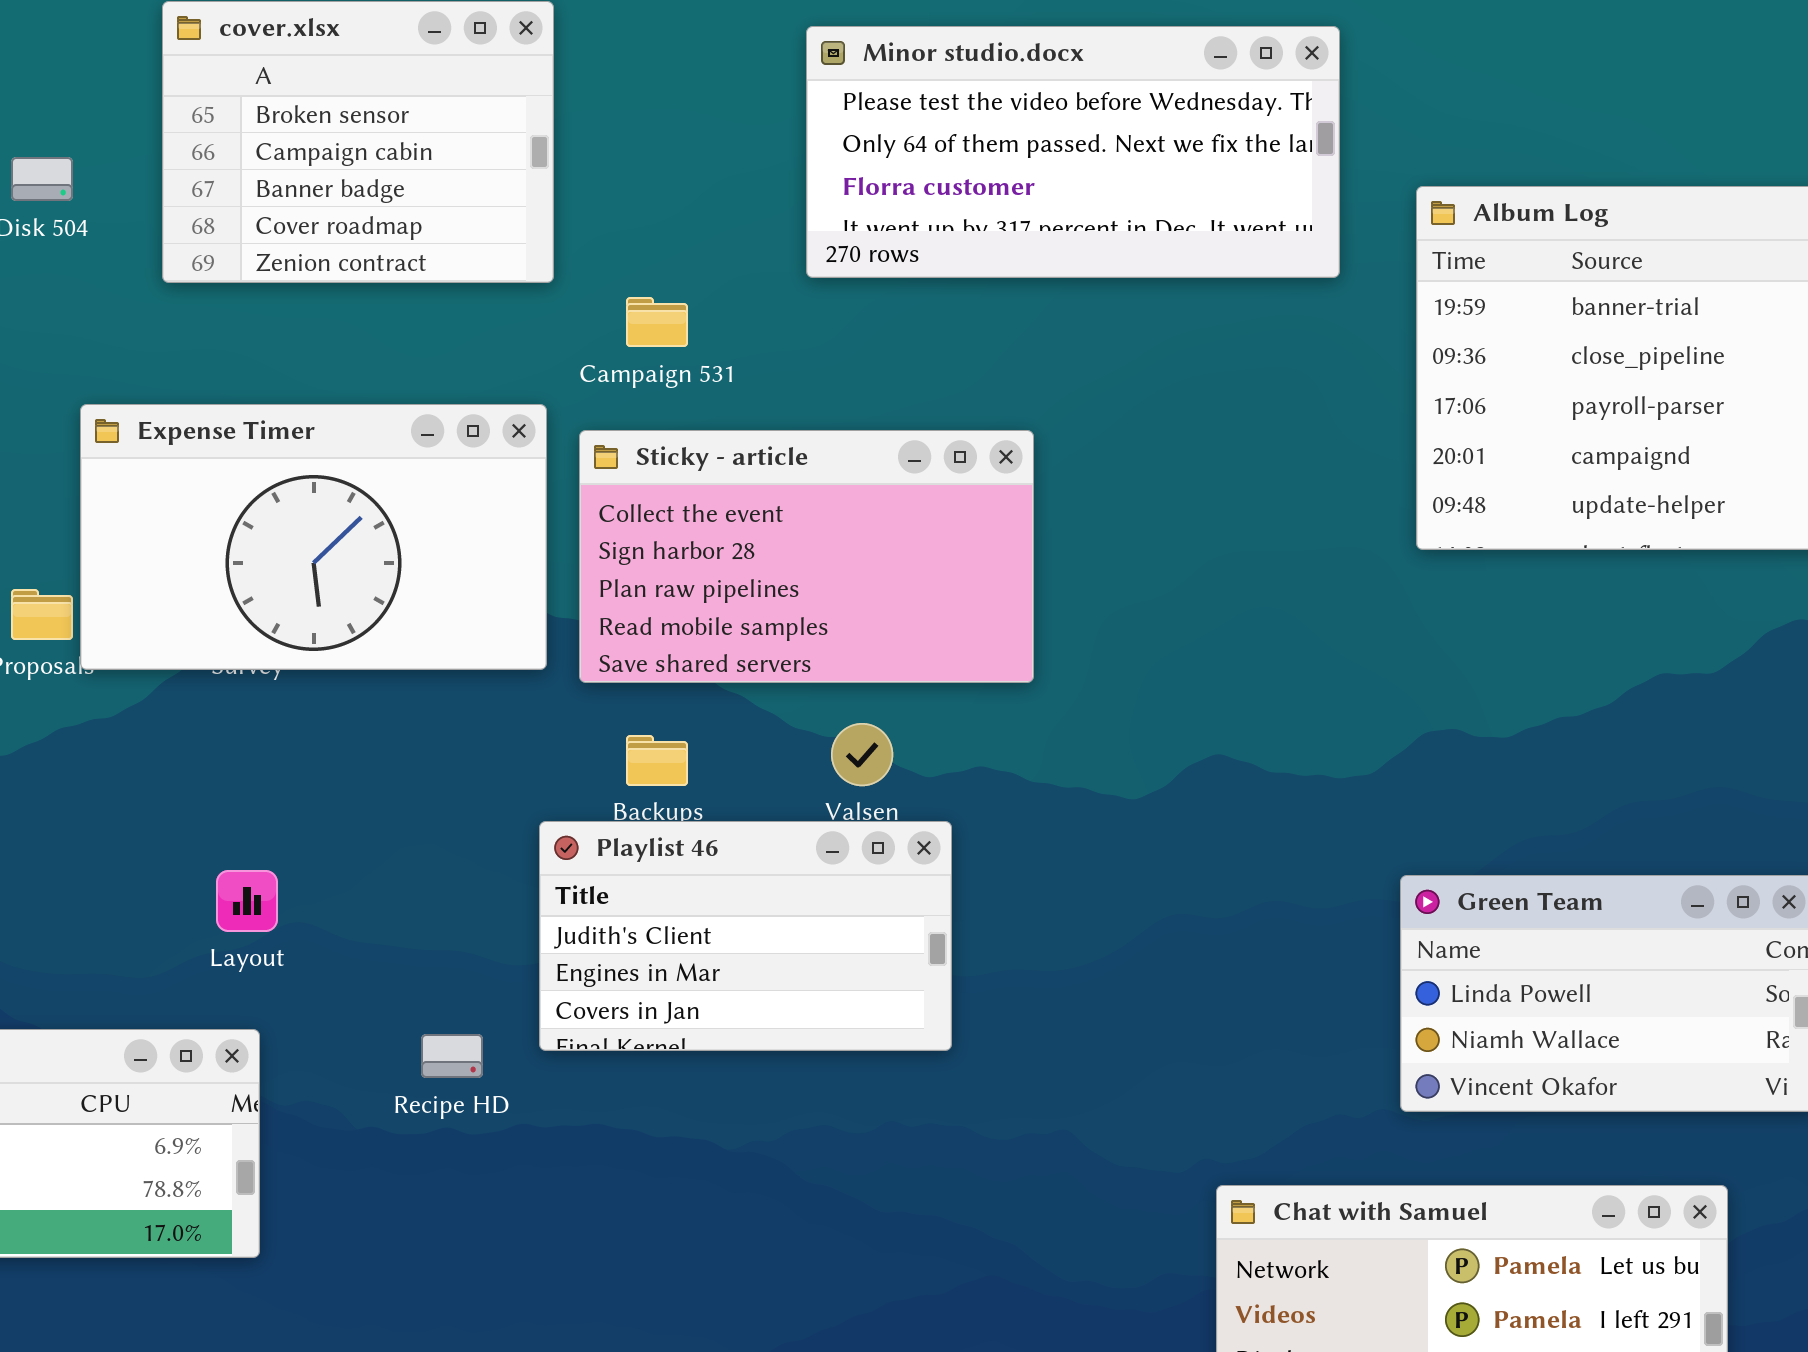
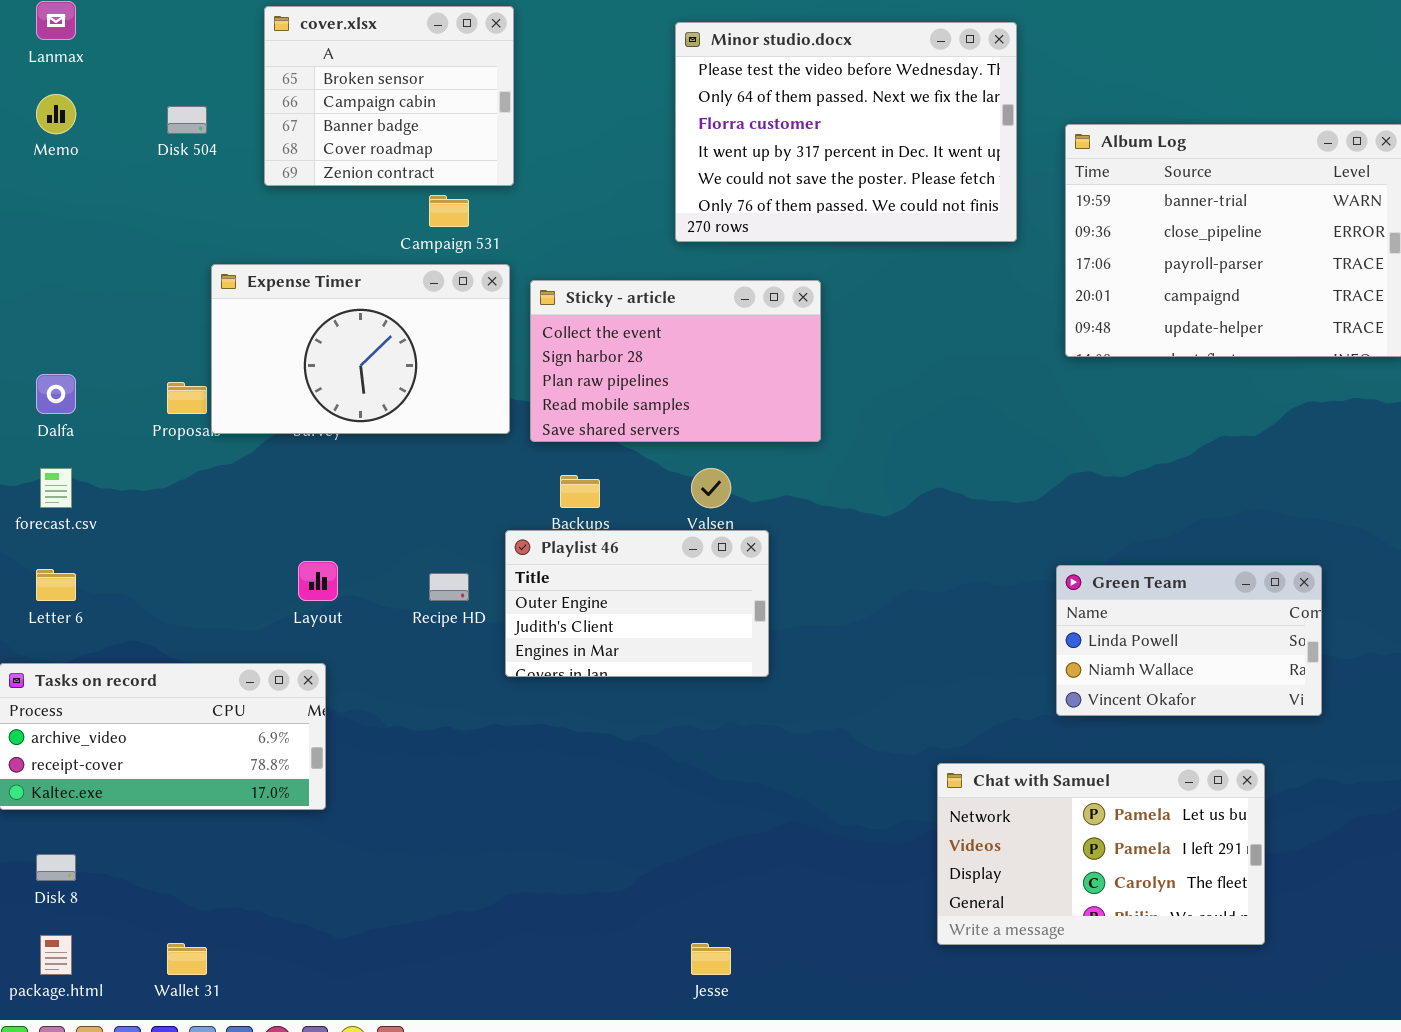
Minor studio.docx: [806,26,1340,278] -> [675,22,1017,242], resized
Campaign 531: [626,297,688,347] -> [429,195,469,227], moved
Playlist 46: [539,821,952,1051] -> [505,530,769,677], scrolled up 1 row
Recipe HD: [421,1034,483,1078] -> [429,573,469,601], moved

